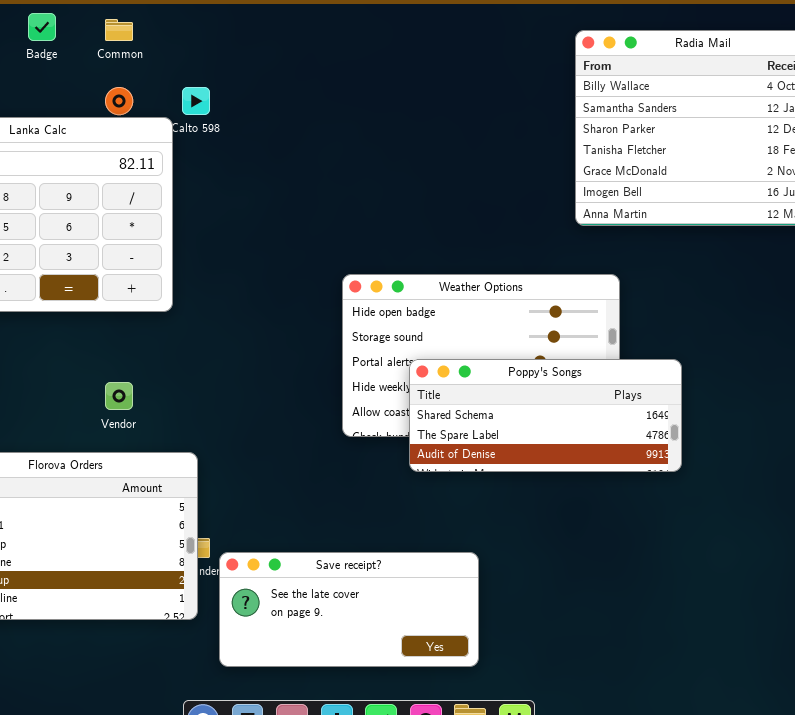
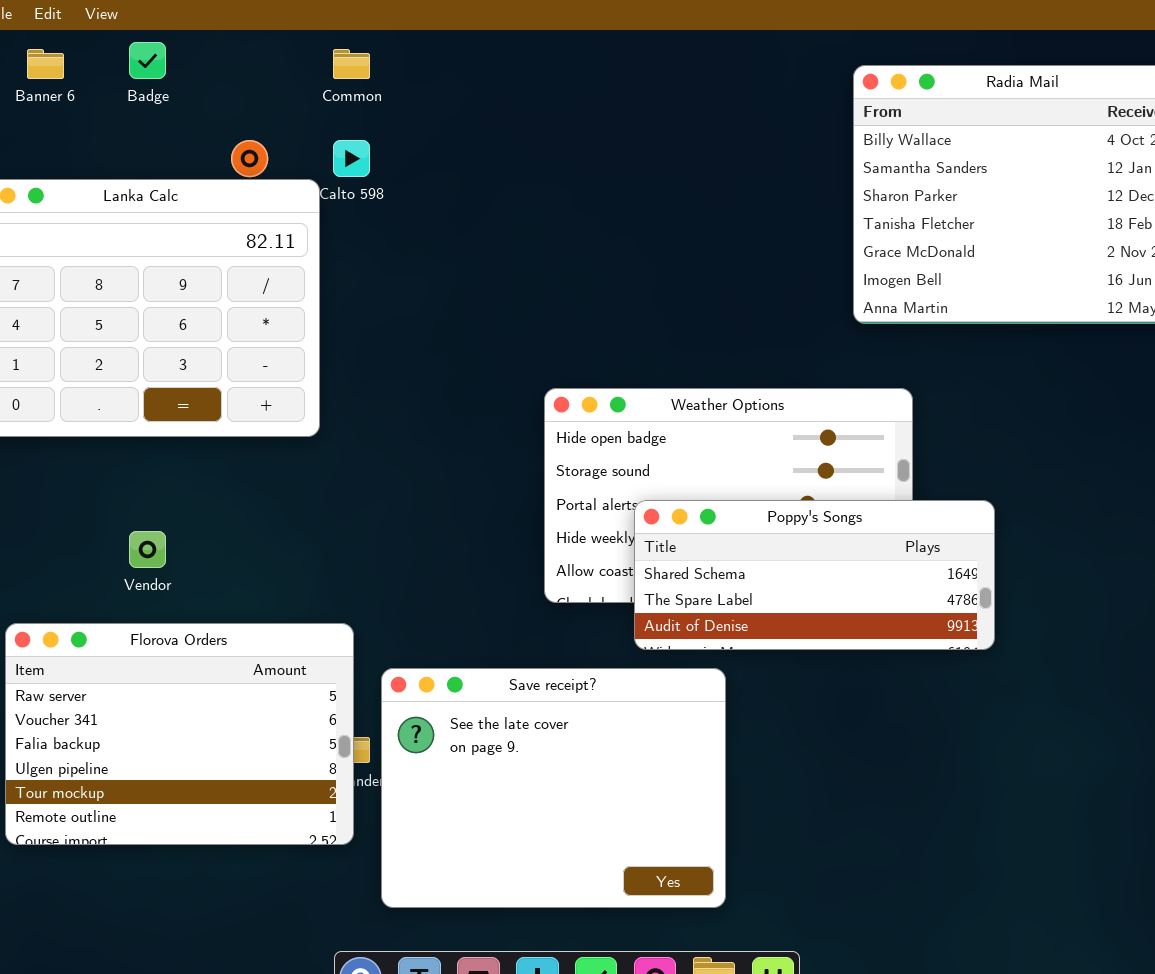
Common: [105,19,133,41] -> [333,49,370,79], moved
Vendor: [105,382,133,410] -> [129,531,166,568], moved
Save receipt?: [219,552,479,667] -> [381,668,726,908], resized

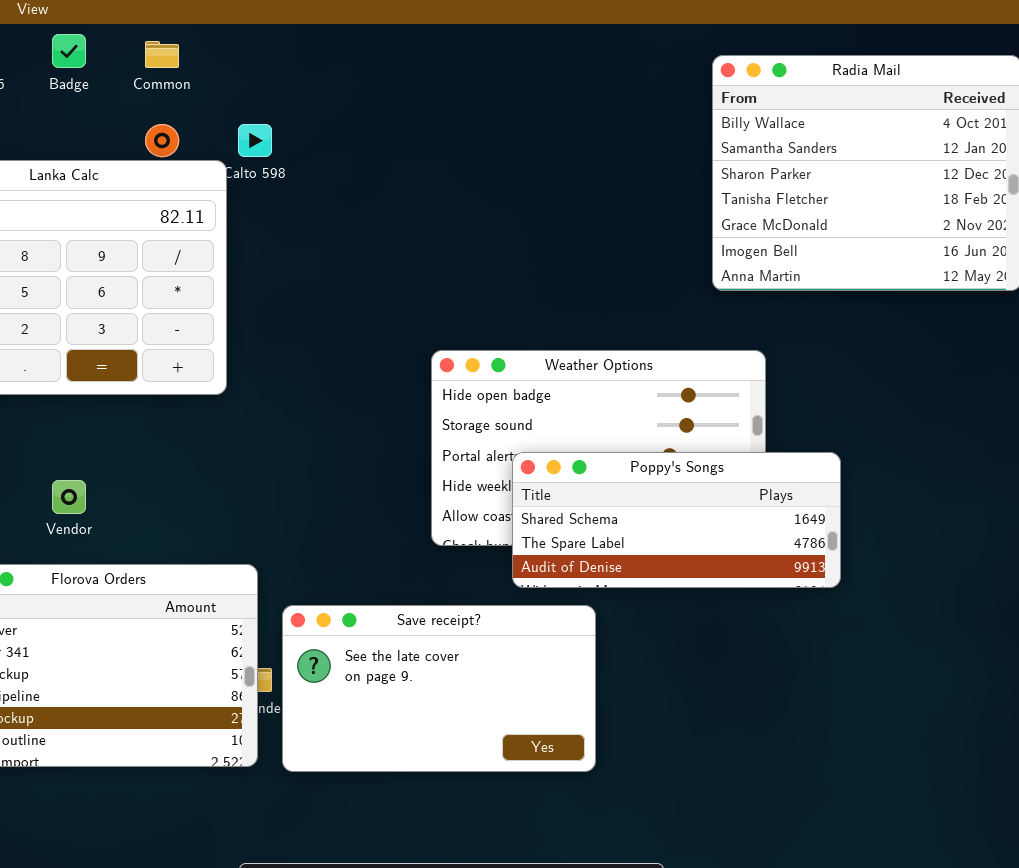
Common: [333,49,370,79] -> [145,41,179,68], moved
Save receipt?: [381,668,726,908] -> [282,605,596,772], resized

